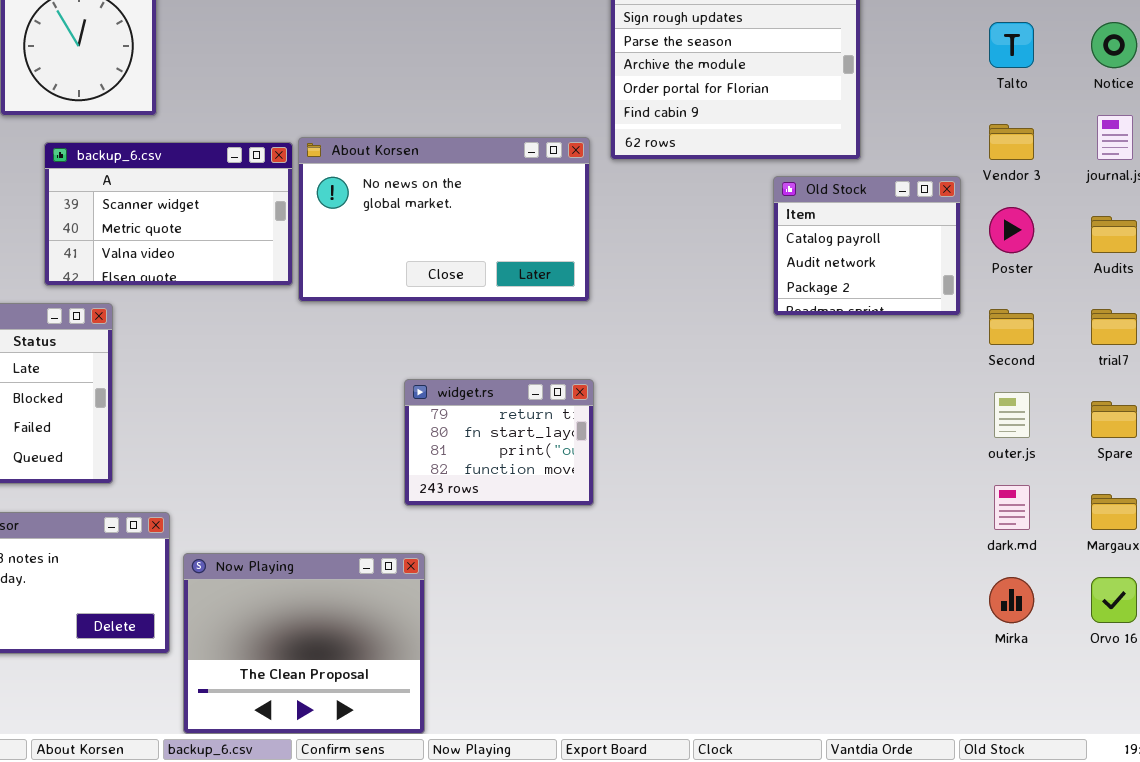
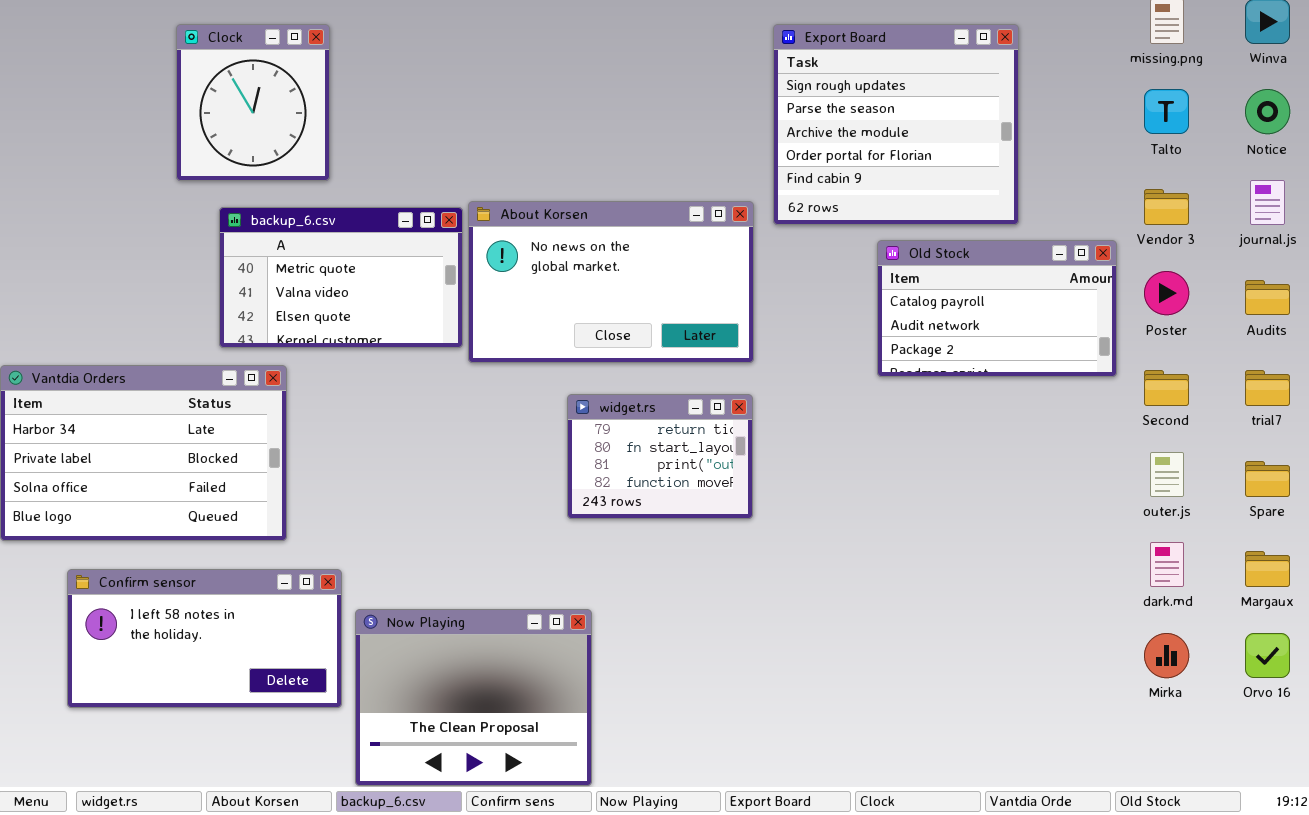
backup_6.csv: [44,142,293,286] -> [219,207,463,348], scrolled down 1 row
Old Stock: [773,176,961,316] -> [877,240,1117,377], resized
widget.rs: [404,379,594,506] -> [567,394,753,519], moved

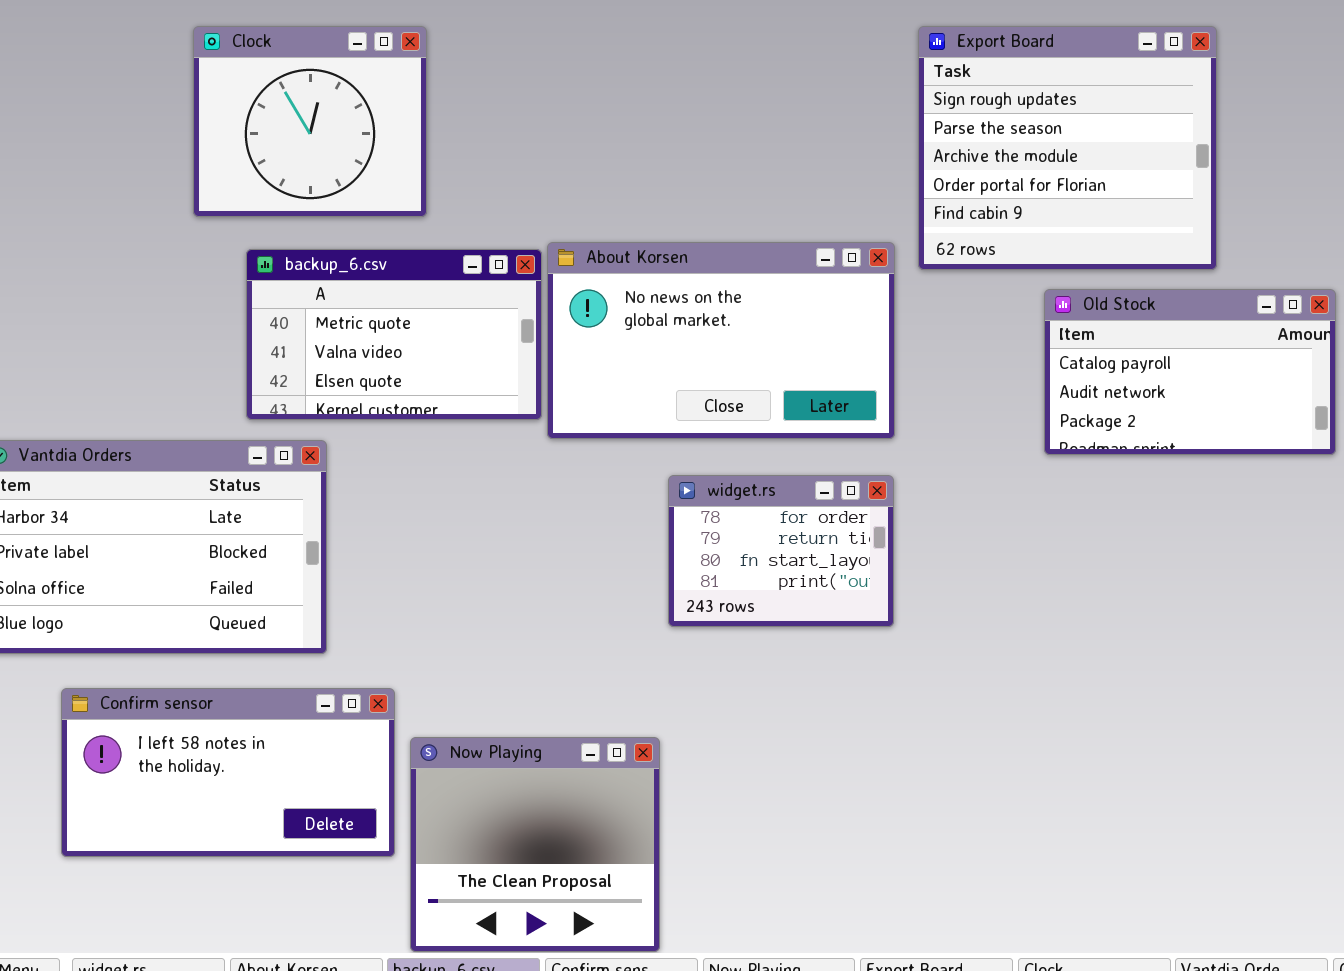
Clock: [176,24,330,181] -> [193,26,427,217], resized
widget.rs: [567,394,753,519] -> [668,475,894,627], scrolled up 1 row
Now Playing: [355,609,592,786] -> [410,737,660,952], resized

